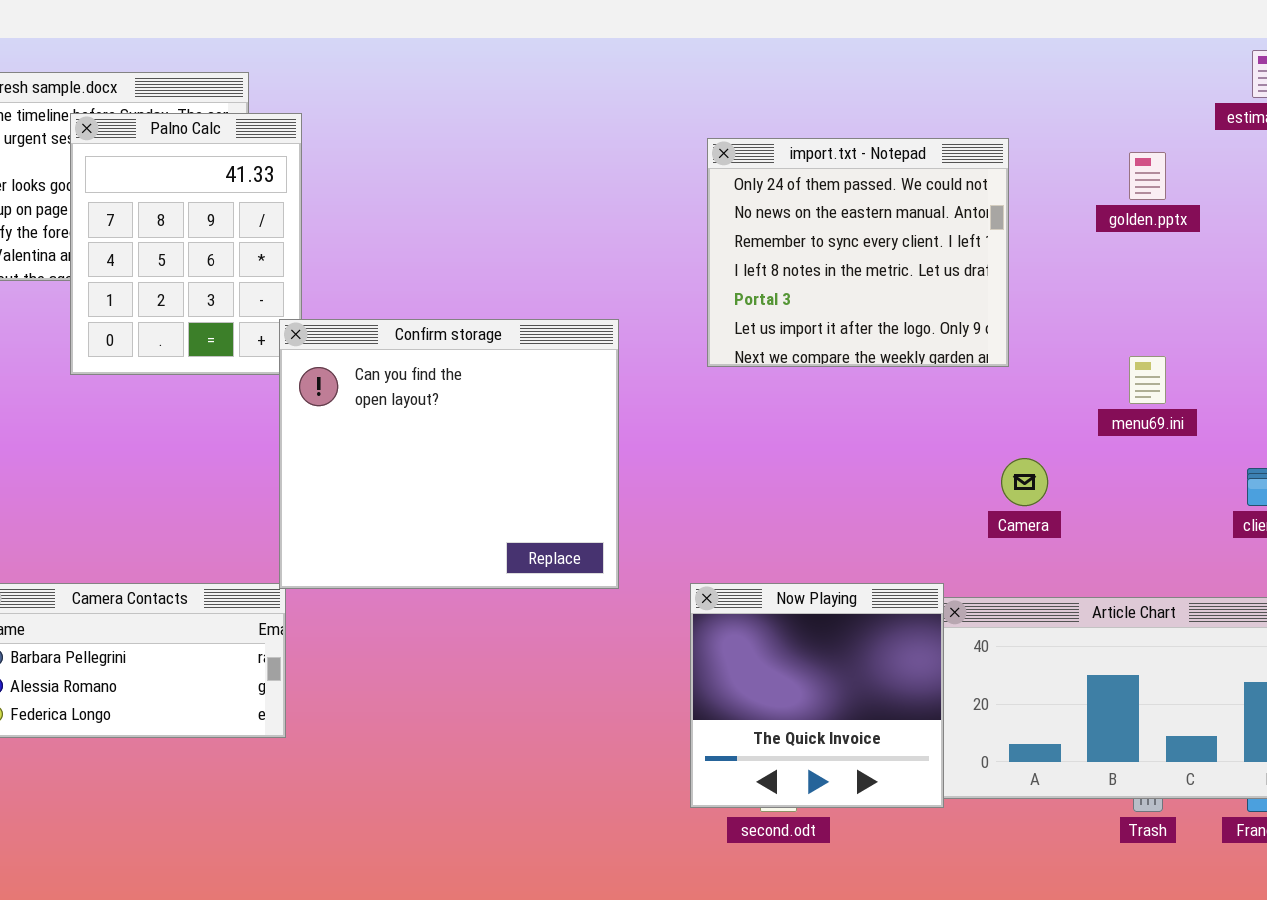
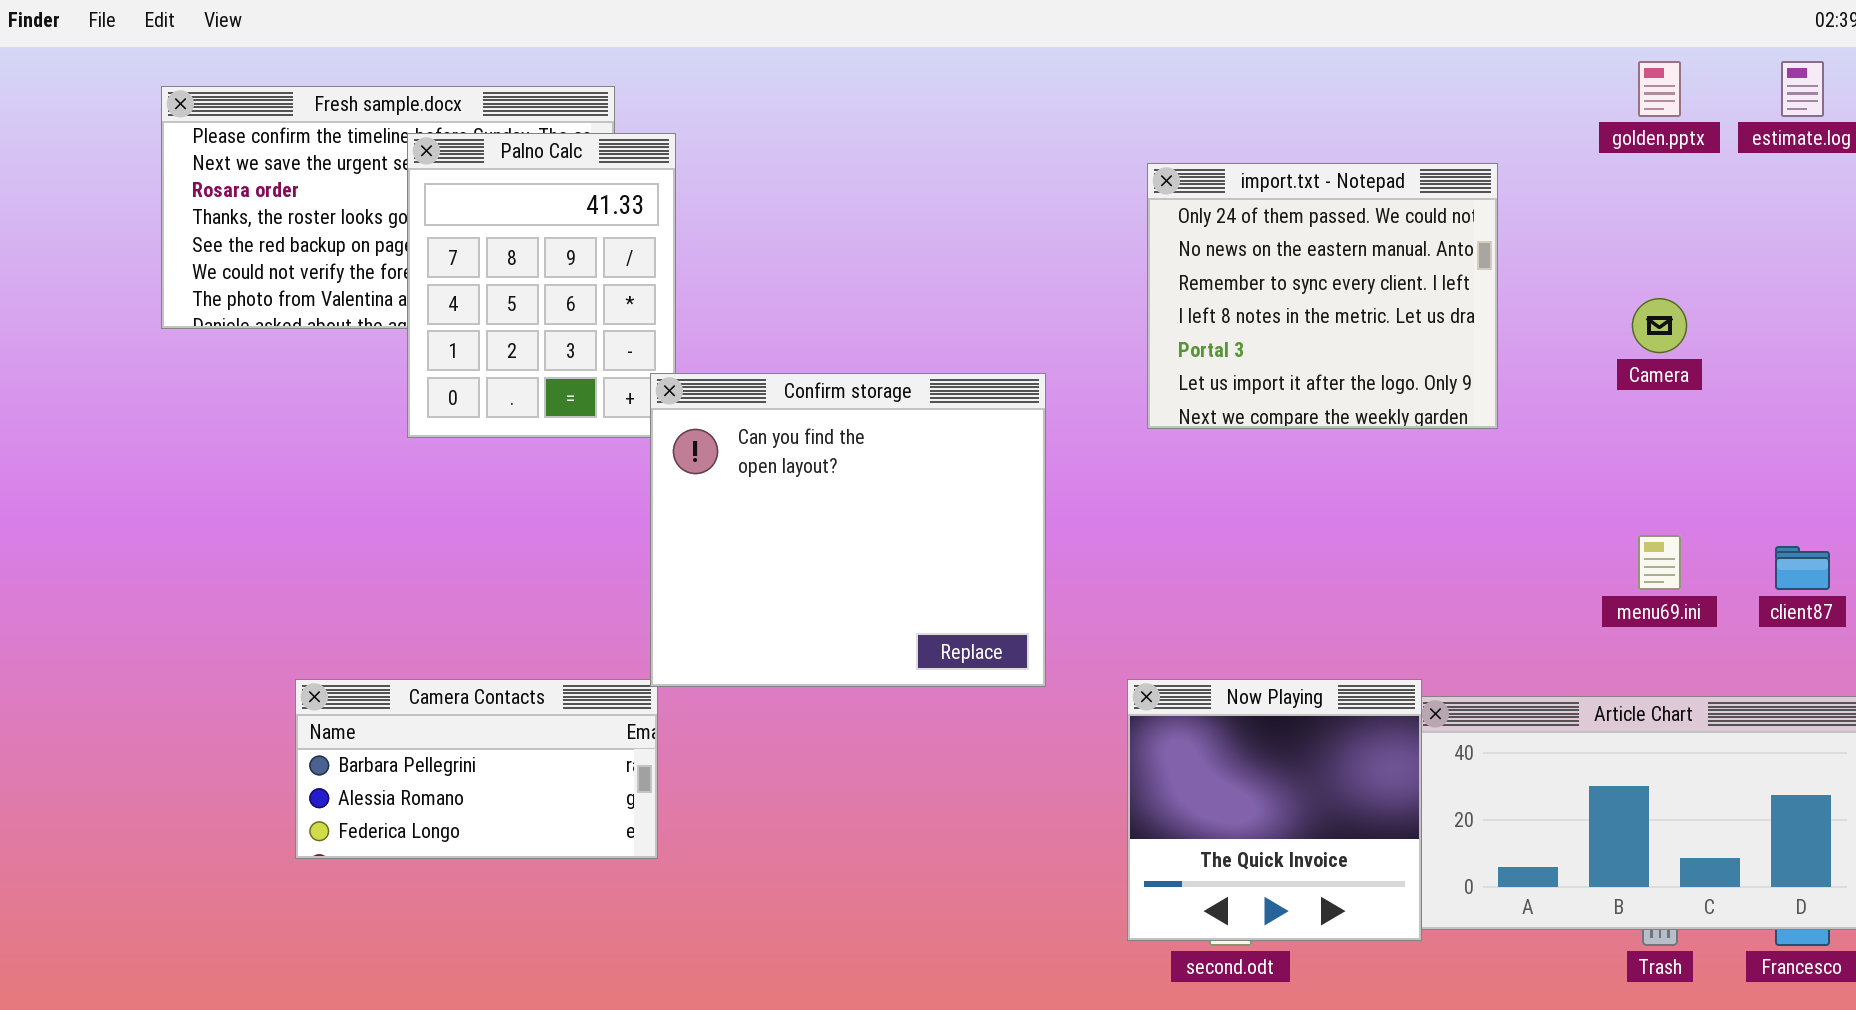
golden.pptx: [1129,152,1166,200] -> [1638,61,1681,117], moved
menu69.ini: [1129,356,1166,404] -> [1638,535,1681,590], moved
Camera: [1001,458,1048,506] -> [1632,298,1687,353], moved

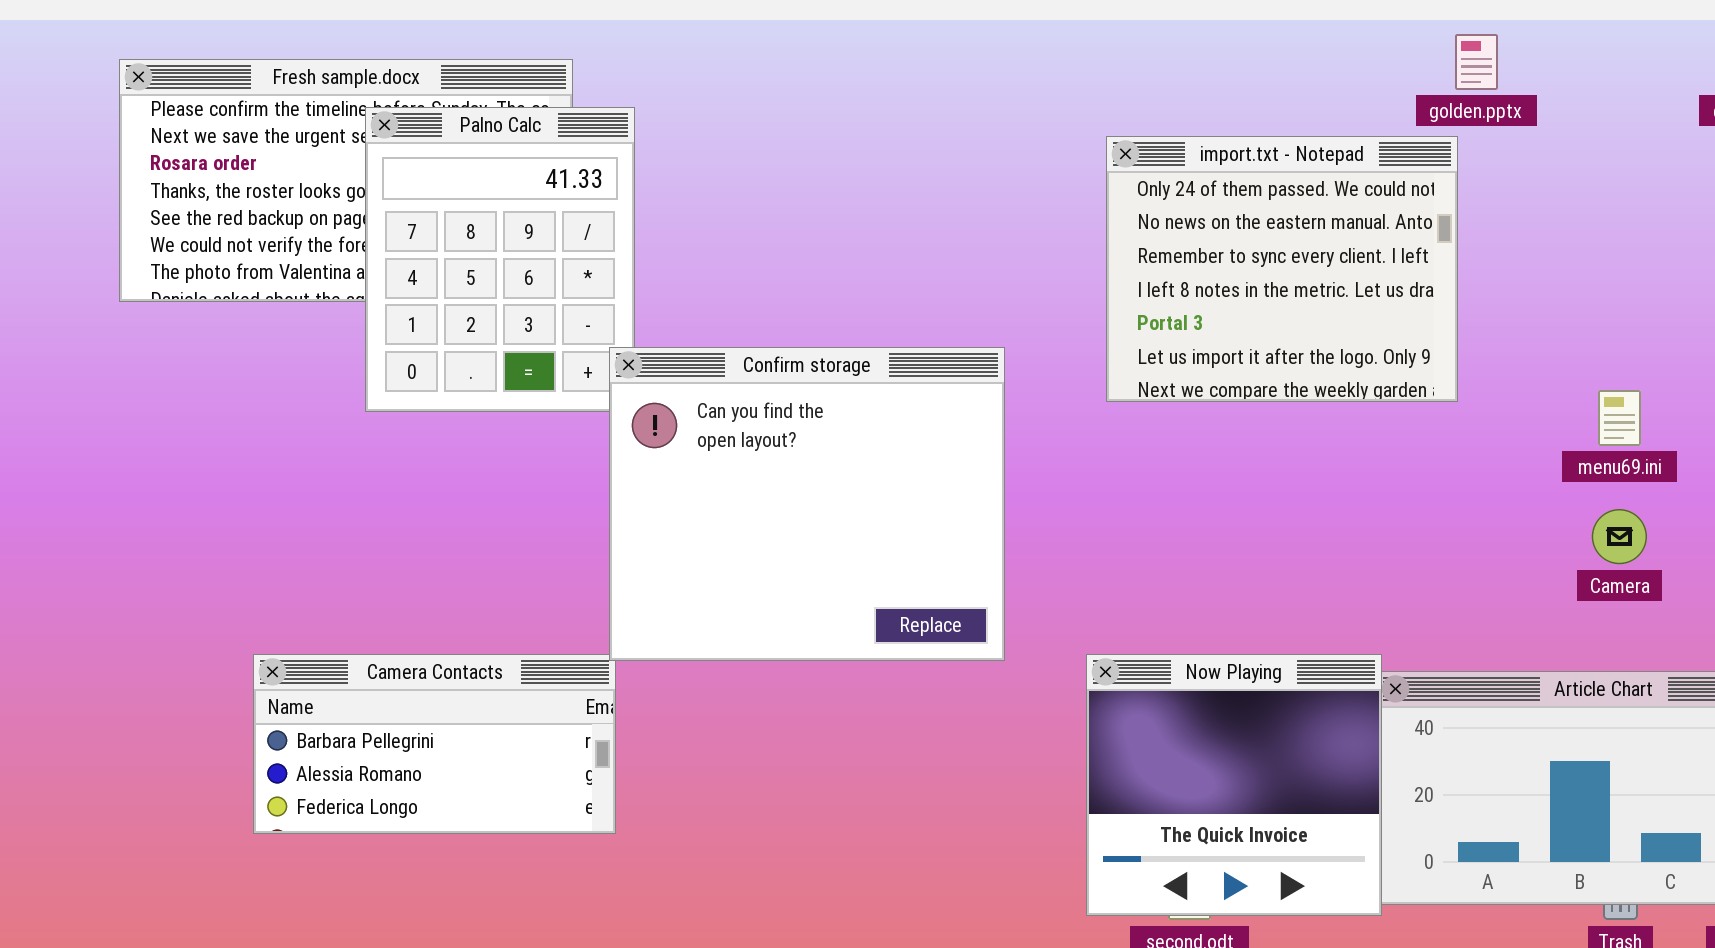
golden.pptx: [1638,61,1681,117] -> [1455,34,1498,90], moved
Camera: [1632,298,1687,353] -> [1592,509,1647,564], moved
menu69.ini: [1638,535,1681,590] -> [1598,390,1641,446], moved

